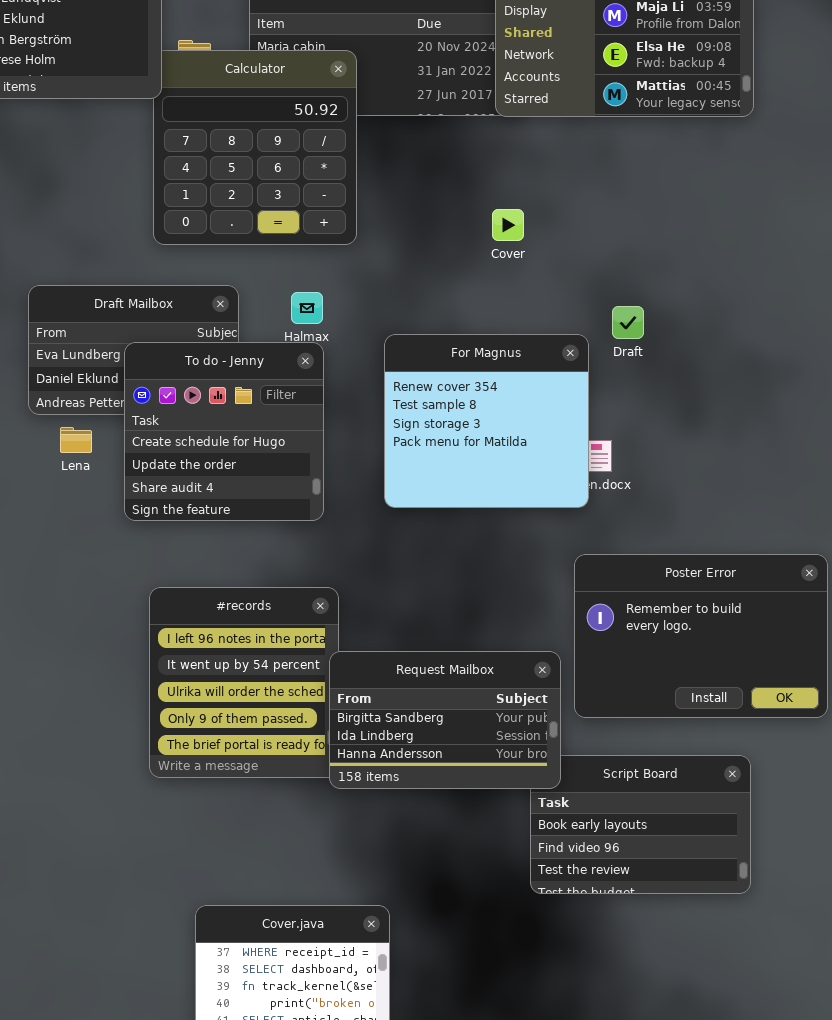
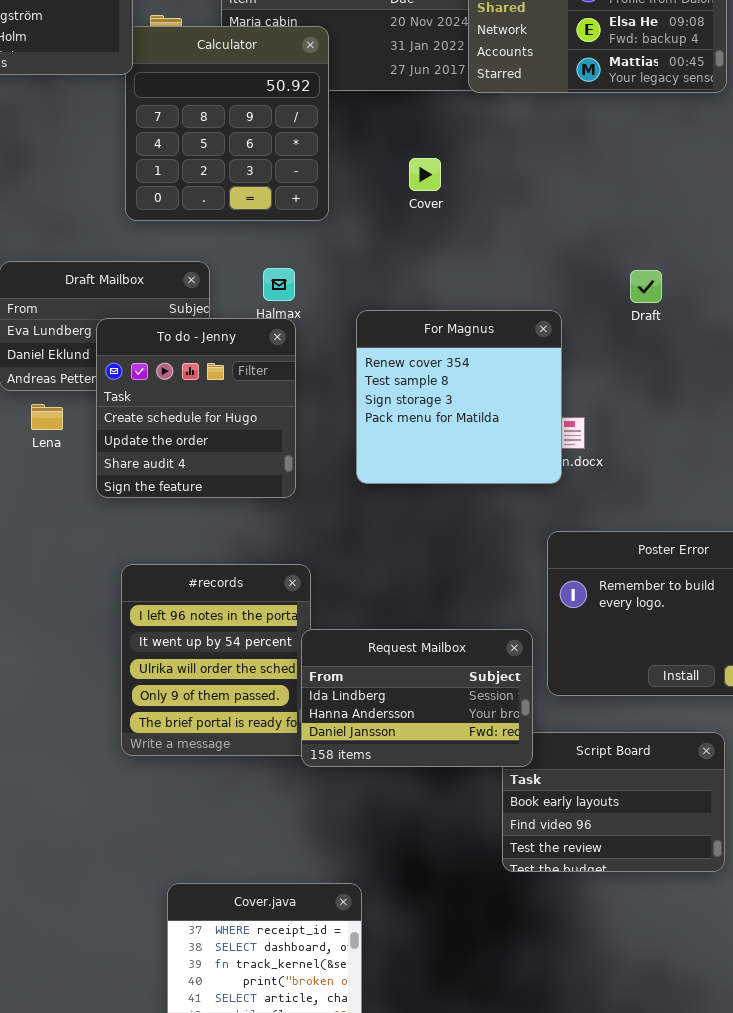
Cover: [492,209,524,241] -> [409,158,441,191], moved
Draft: [612,306,644,339] -> [630,270,662,303], moved
Request Mailbox: [329,651,561,789] -> [301,629,533,767], scrolled down 1 row

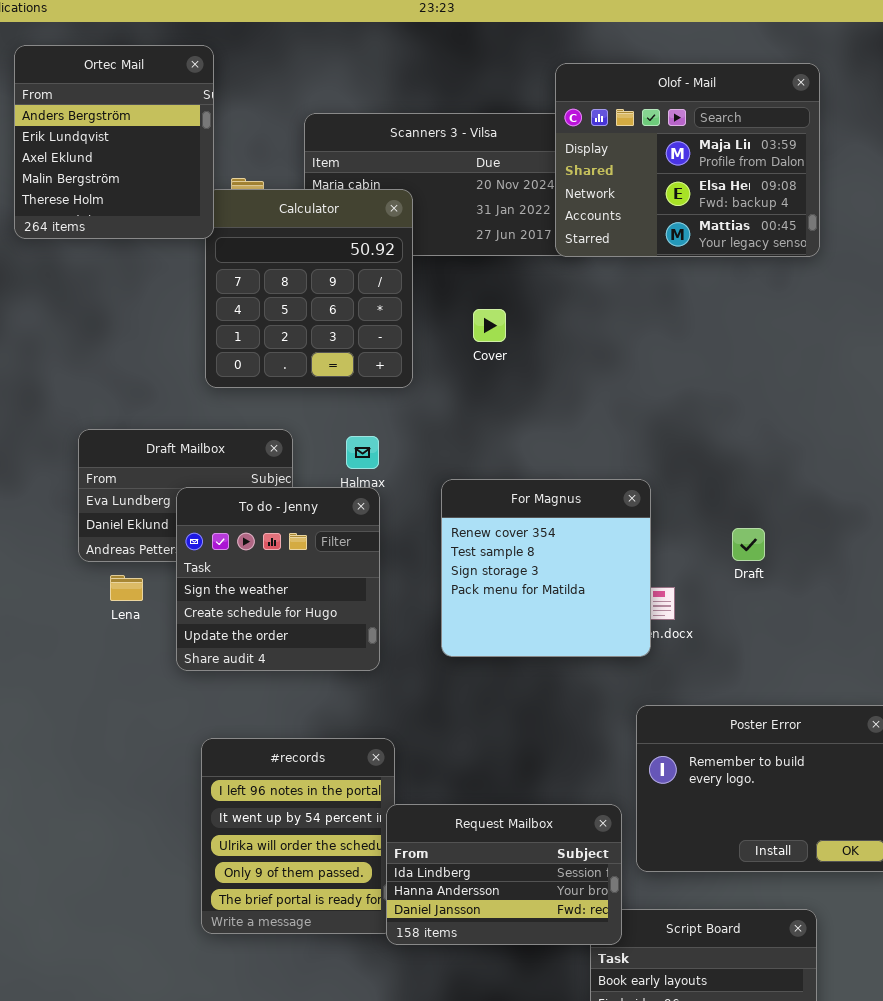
Cover: [409,158,441,191] -> [473,309,506,342], moved
Draft: [630,270,662,303] -> [732,528,765,561], moved
To do - Jenny: [96,318,296,498] -> [176,487,380,671], scrolled up 1 row

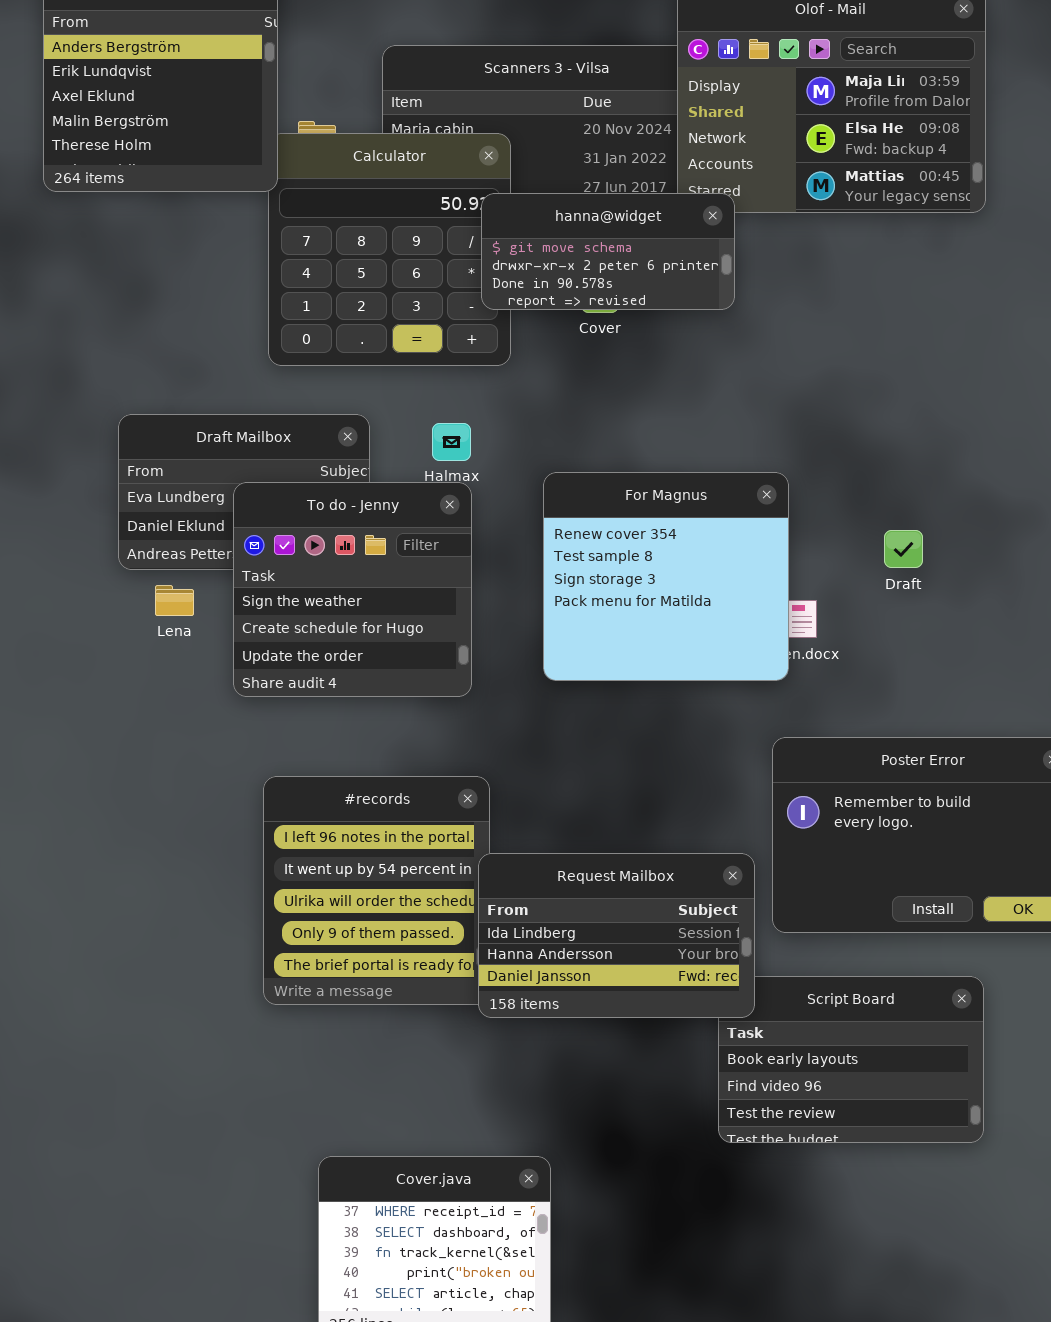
hanna@widget: none -> [481,193,735,310], opened

